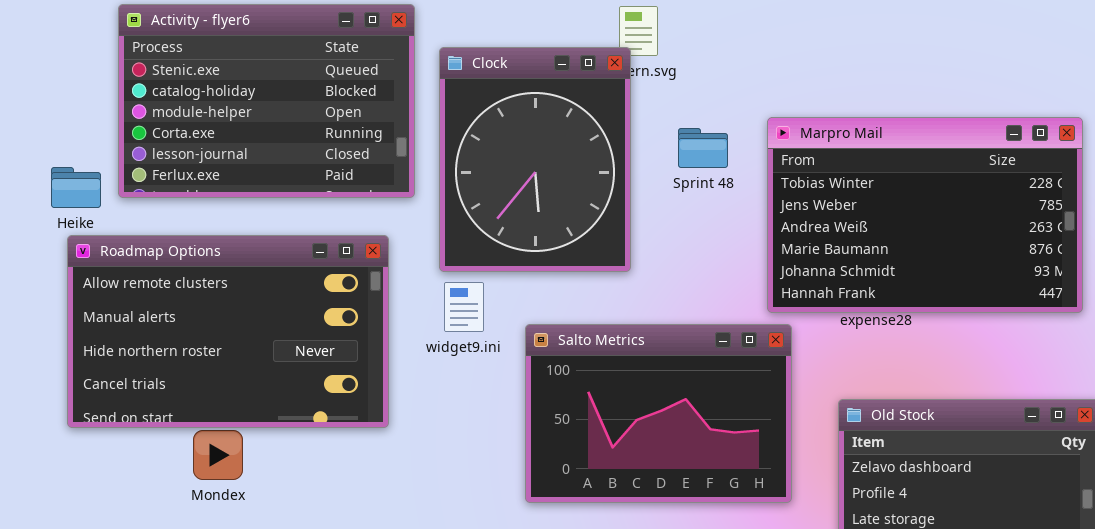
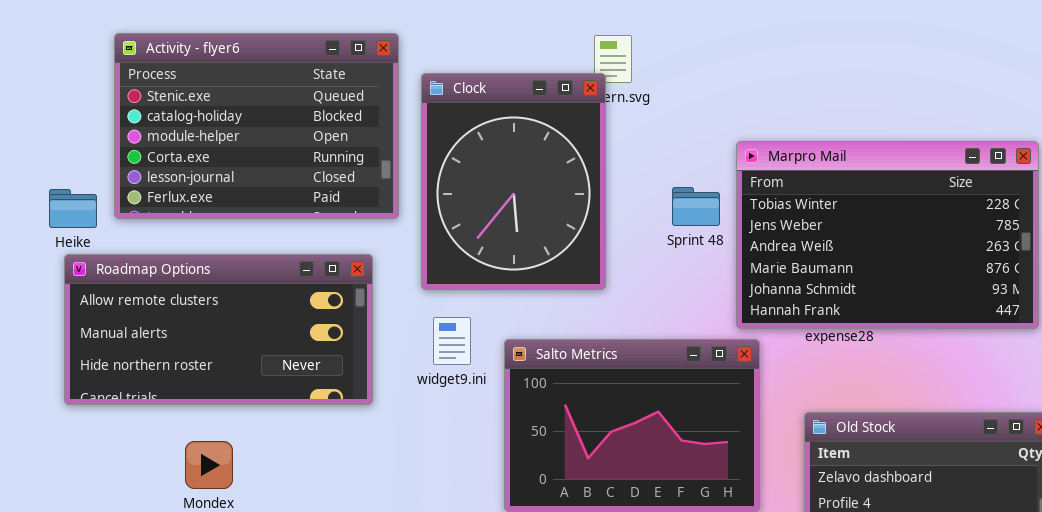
Sprint 48: [678,128,728,168] -> [672,187,720,226], moved
Roadmap Options: [67,235,389,428] -> [64,254,373,405], resized
widget9.ini: [444,282,484,332] -> [433,317,471,365], moved

